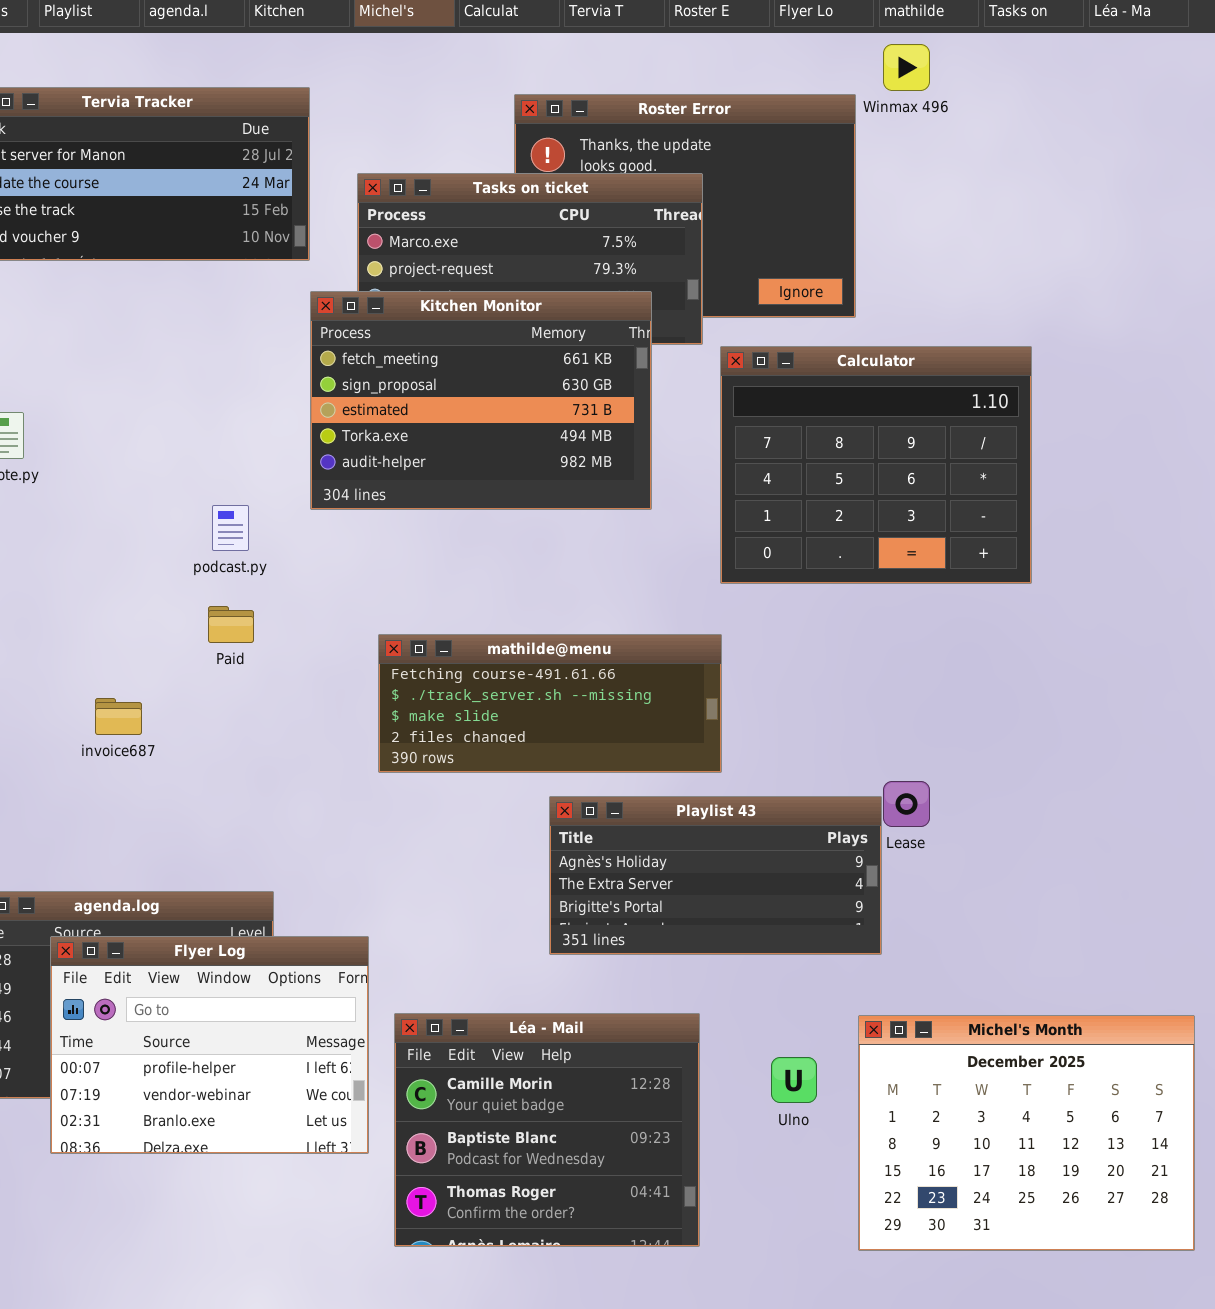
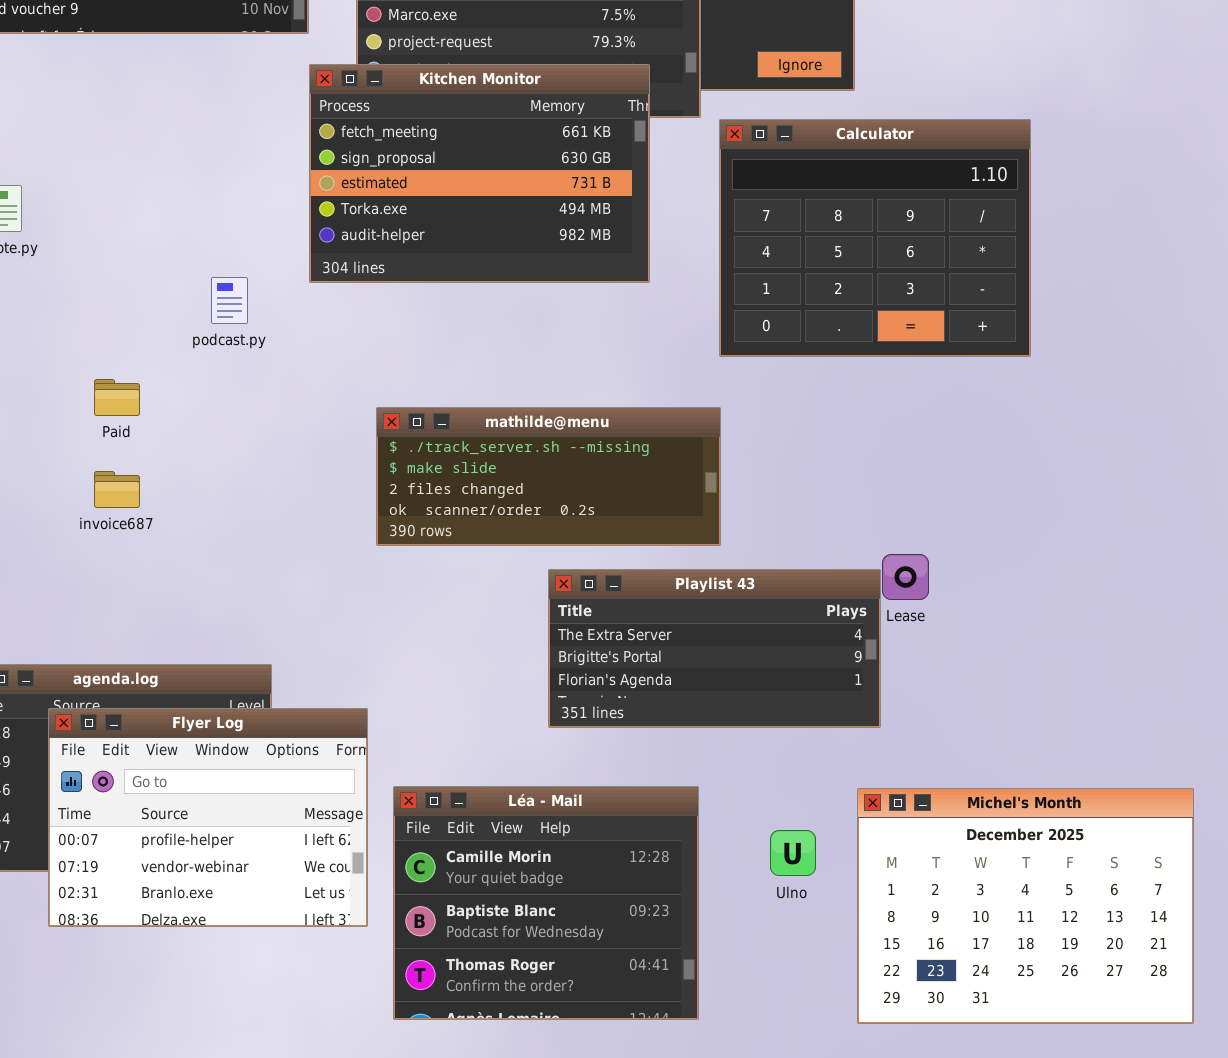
Paid: [208,606,254,643] -> [94,379,140,416], moved
mathilde@menu: [378,634,722,773] -> [376,407,721,546], scrolled down 1 row
Playlist 43: [549,796,882,955] -> [548,569,881,728], scrolled down 1 row

